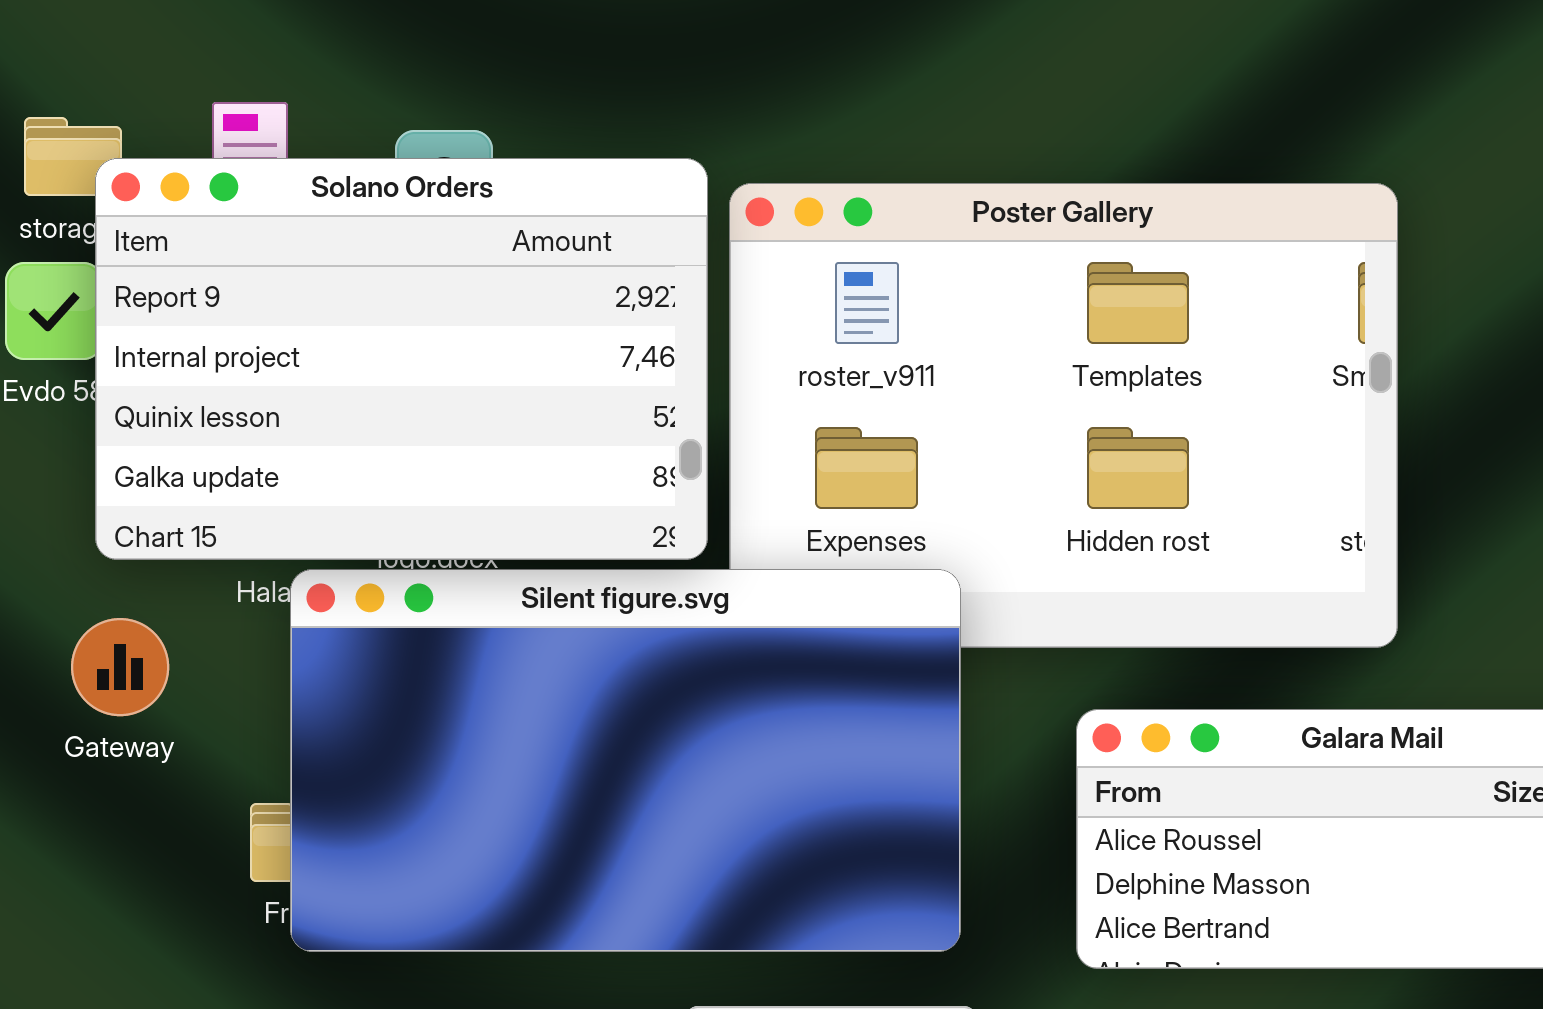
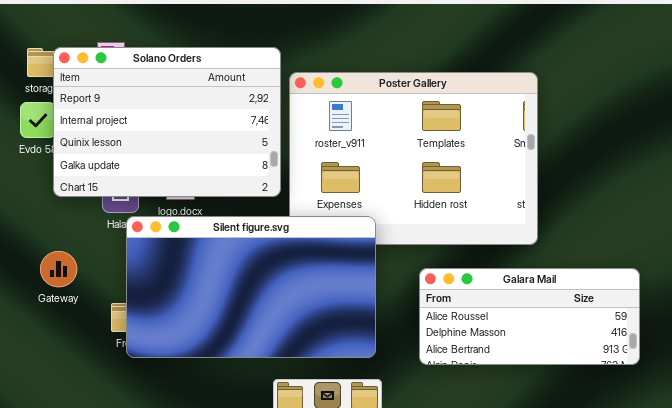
Solano Orders: [95,158,708,560] -> [53,47,281,197], moved
Gateway: [71,618,169,716] -> [40,251,77,287], moved

